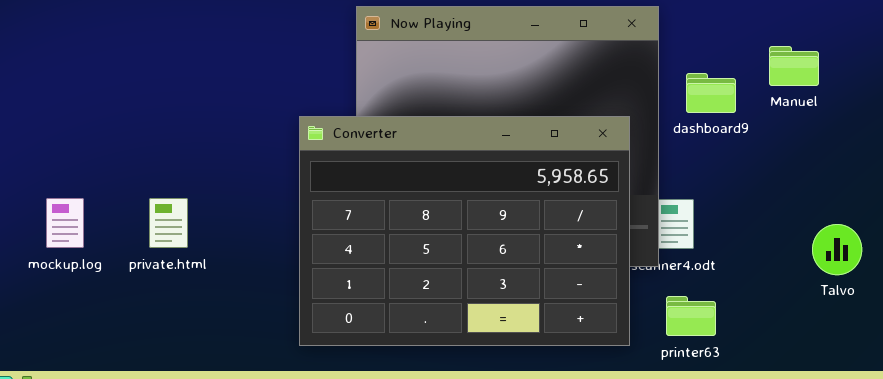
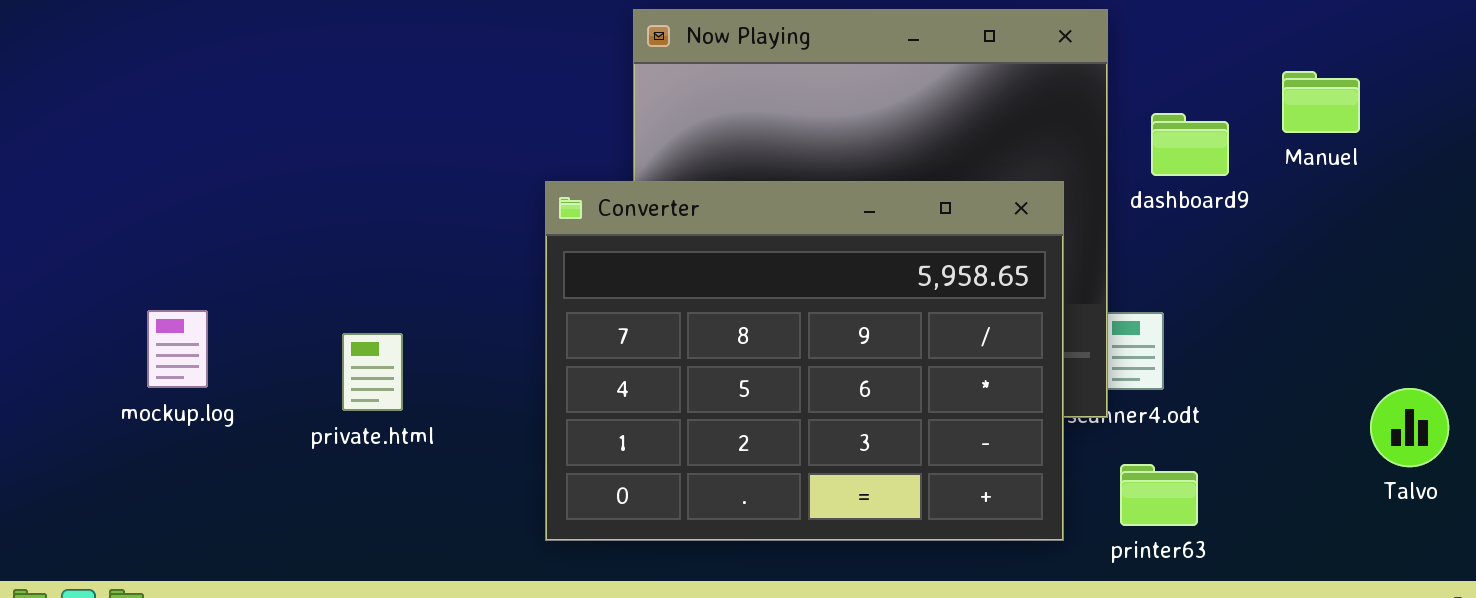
private.html: [149,198,188,248] -> [342,333,403,411], moved
Talvo: [812,224,862,275] -> [1370,388,1449,467], moved

